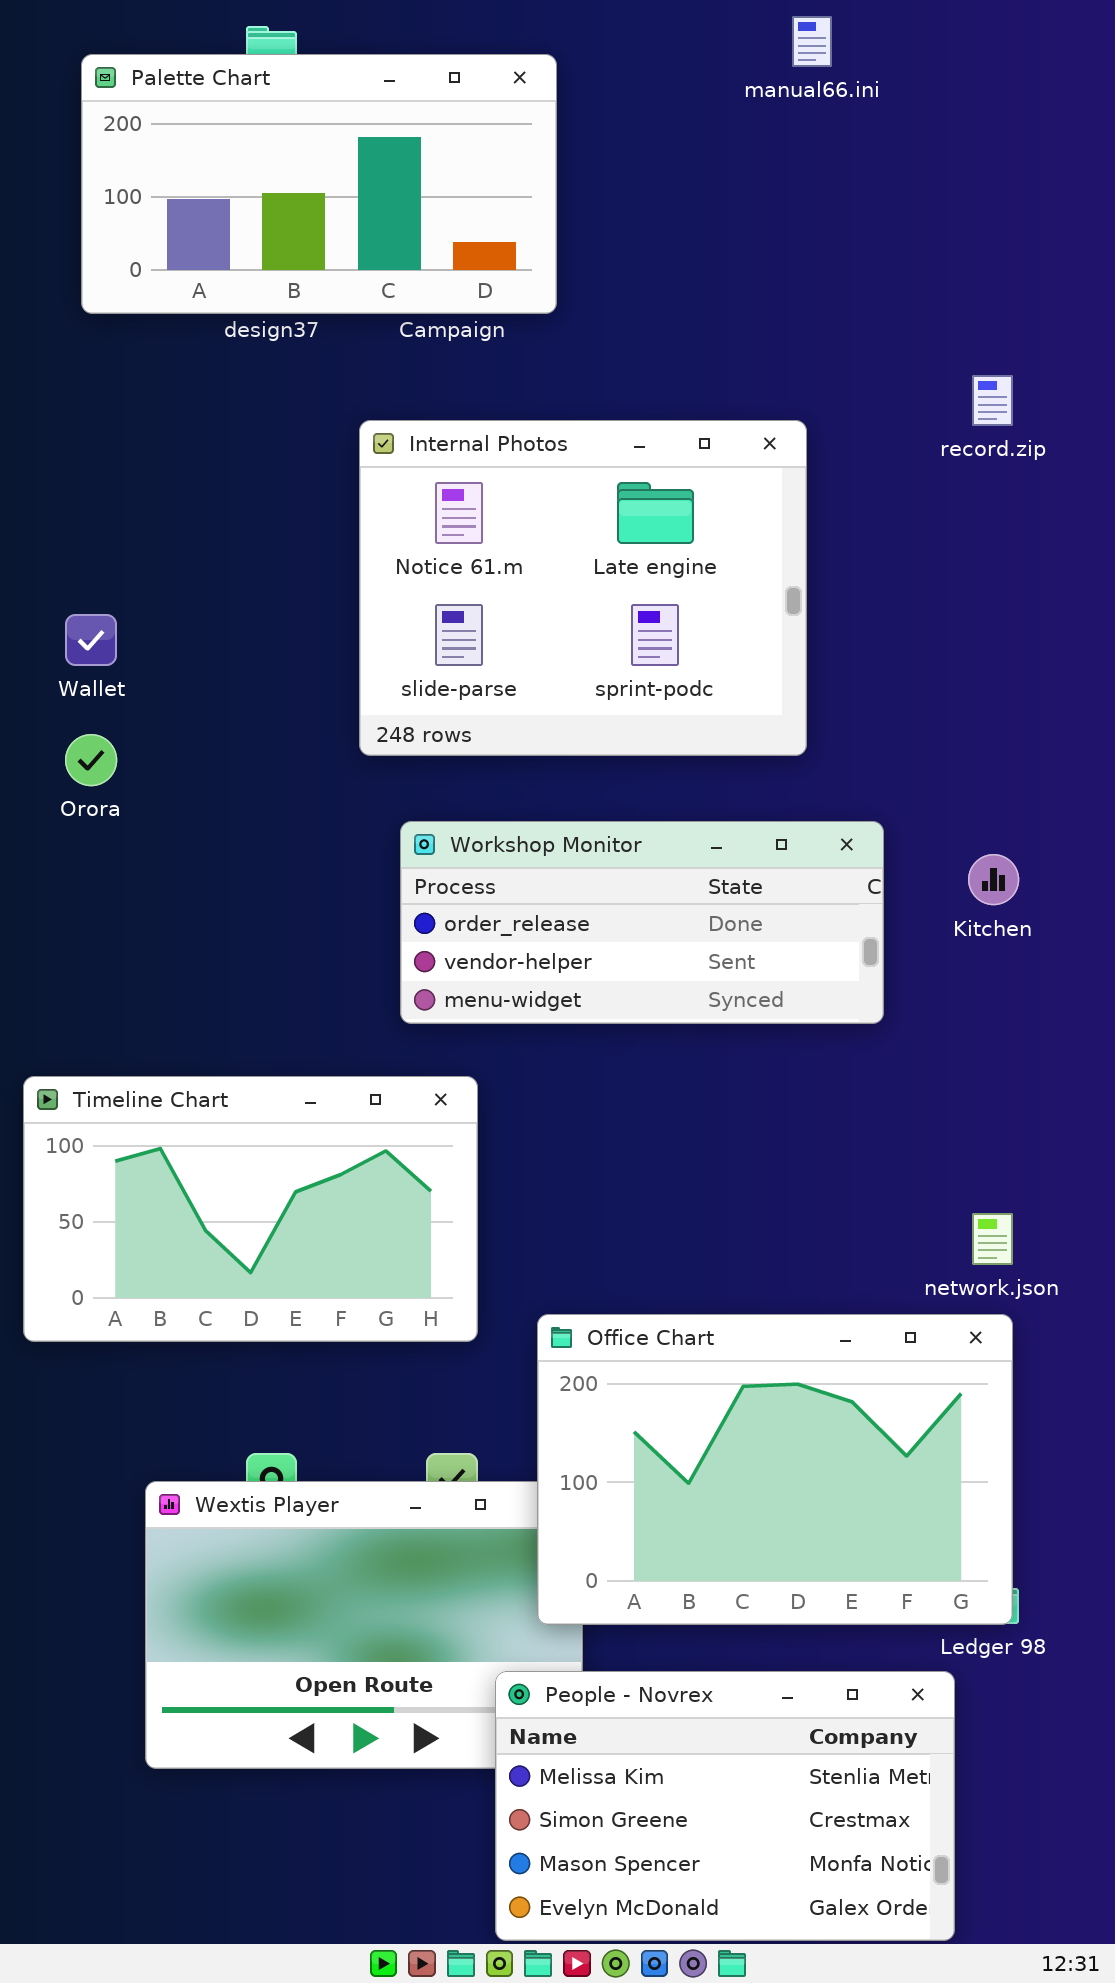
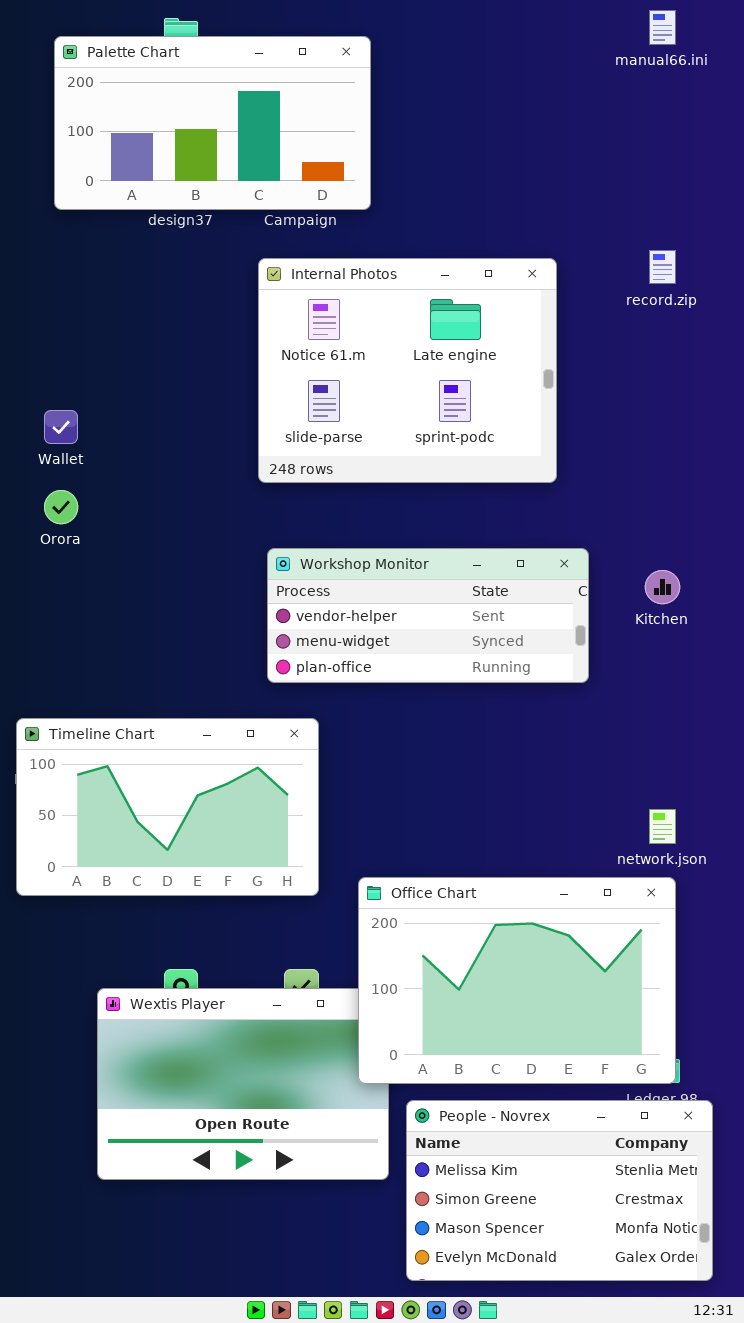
manual66.ini: [792,16,832,67] -> [649,10,676,45], moved
Internal Photos: [359,420,807,756] -> [258,258,557,483], moved
Workshop Monitor: [400,821,884,1024] -> [267,548,589,683], scrolled down 1 row
People - Novrex: [495,1671,955,1941] -> [406,1100,713,1281], moved

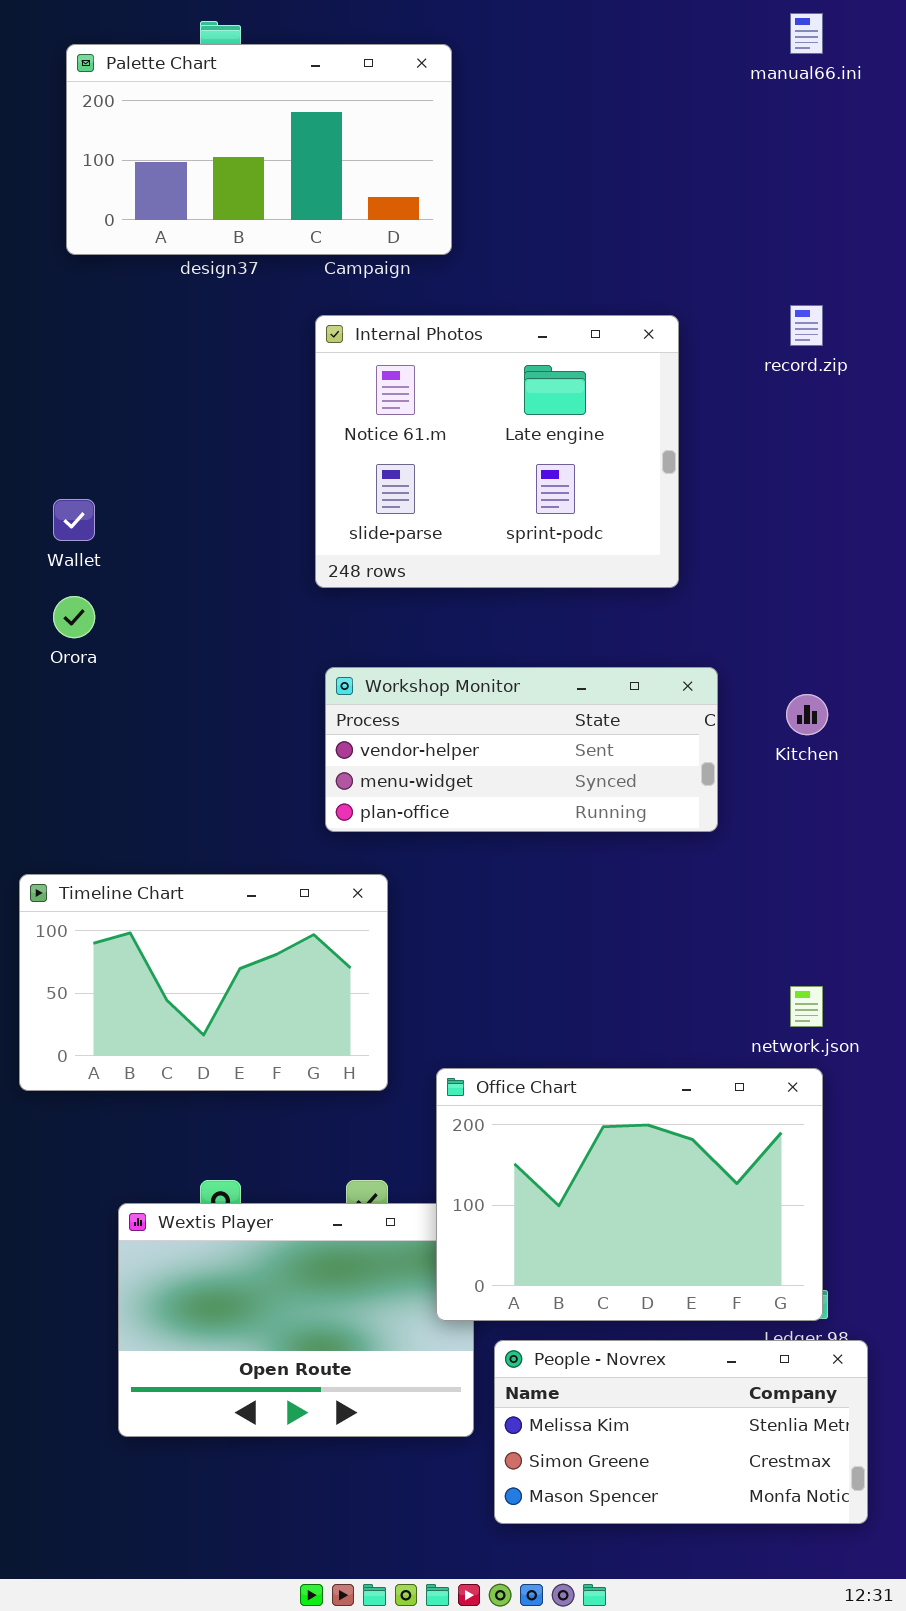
People - Novrex: [406,1100,713,1281] -> [494,1340,868,1524], resized

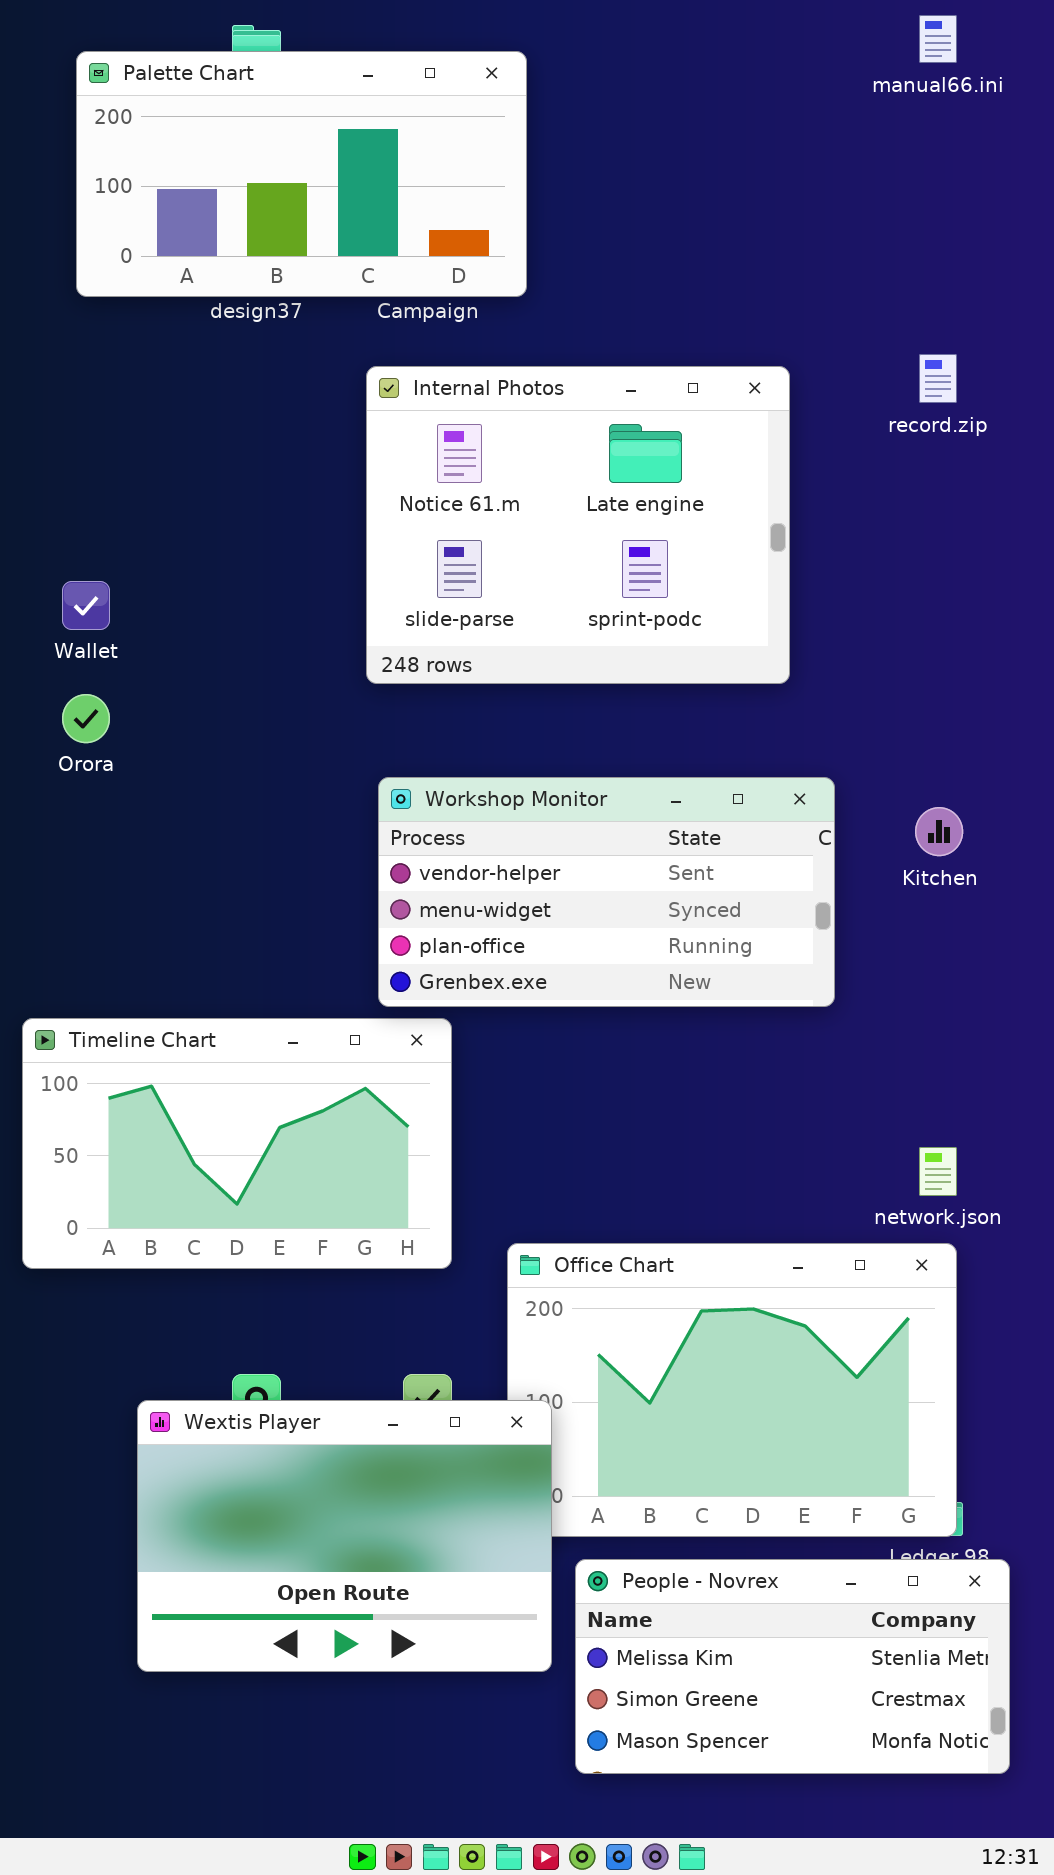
Workshop Monitor: [325,667,718,832] -> [378,777,835,1007], resized
Wextis Player: [118,1203,474,1437] -> [137,1400,552,1672], raised

